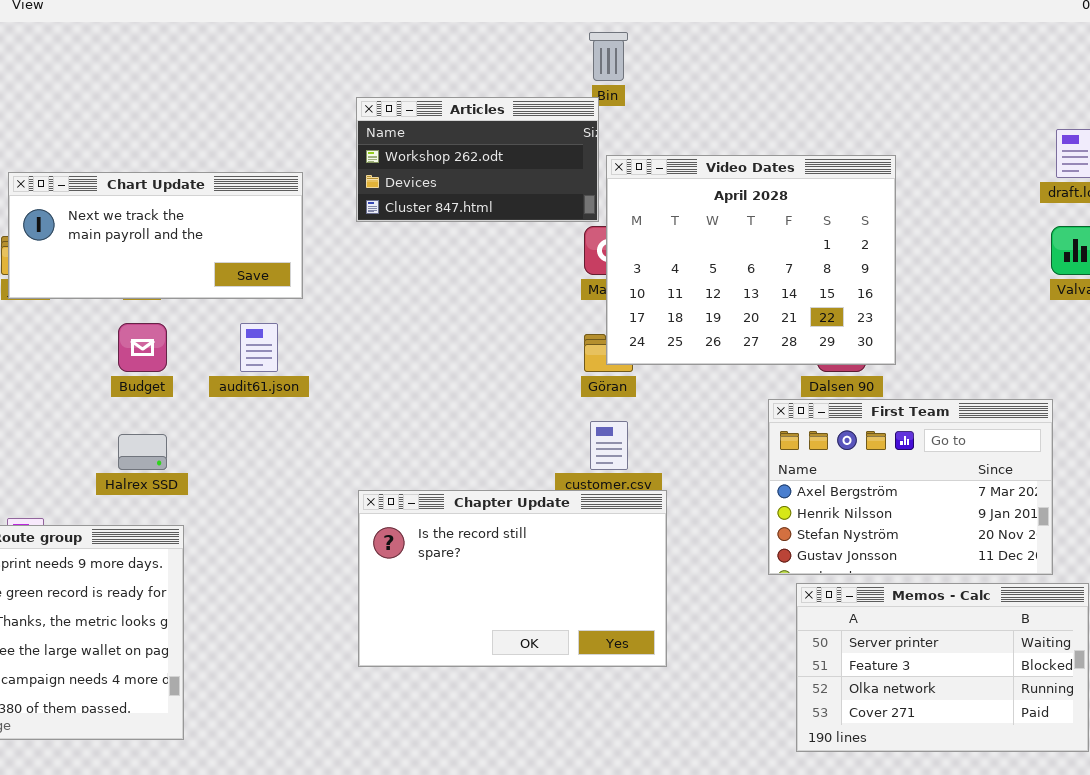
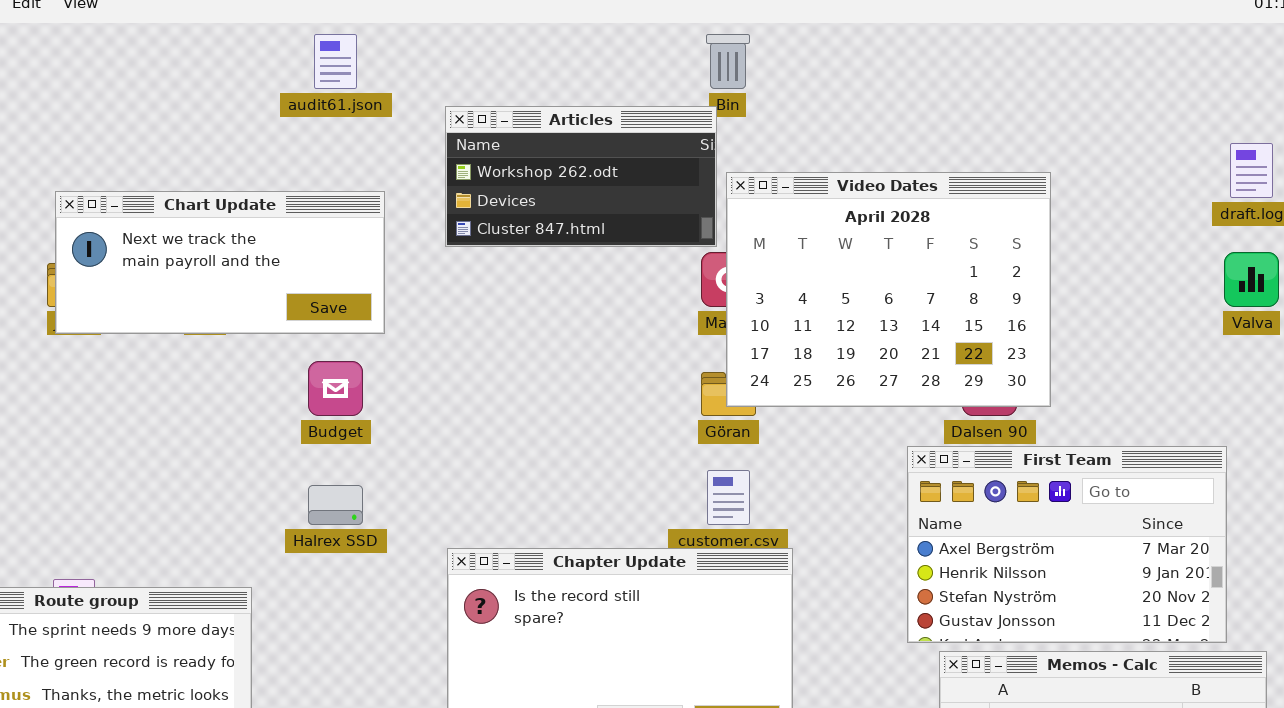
Budget: [118,323,167,372] -> [308,361,363,416], moved
audit61.json: [240,323,278,372] -> [314,34,357,89], moved
Halrex SSD: [118,434,167,470] -> [308,485,363,525], moved

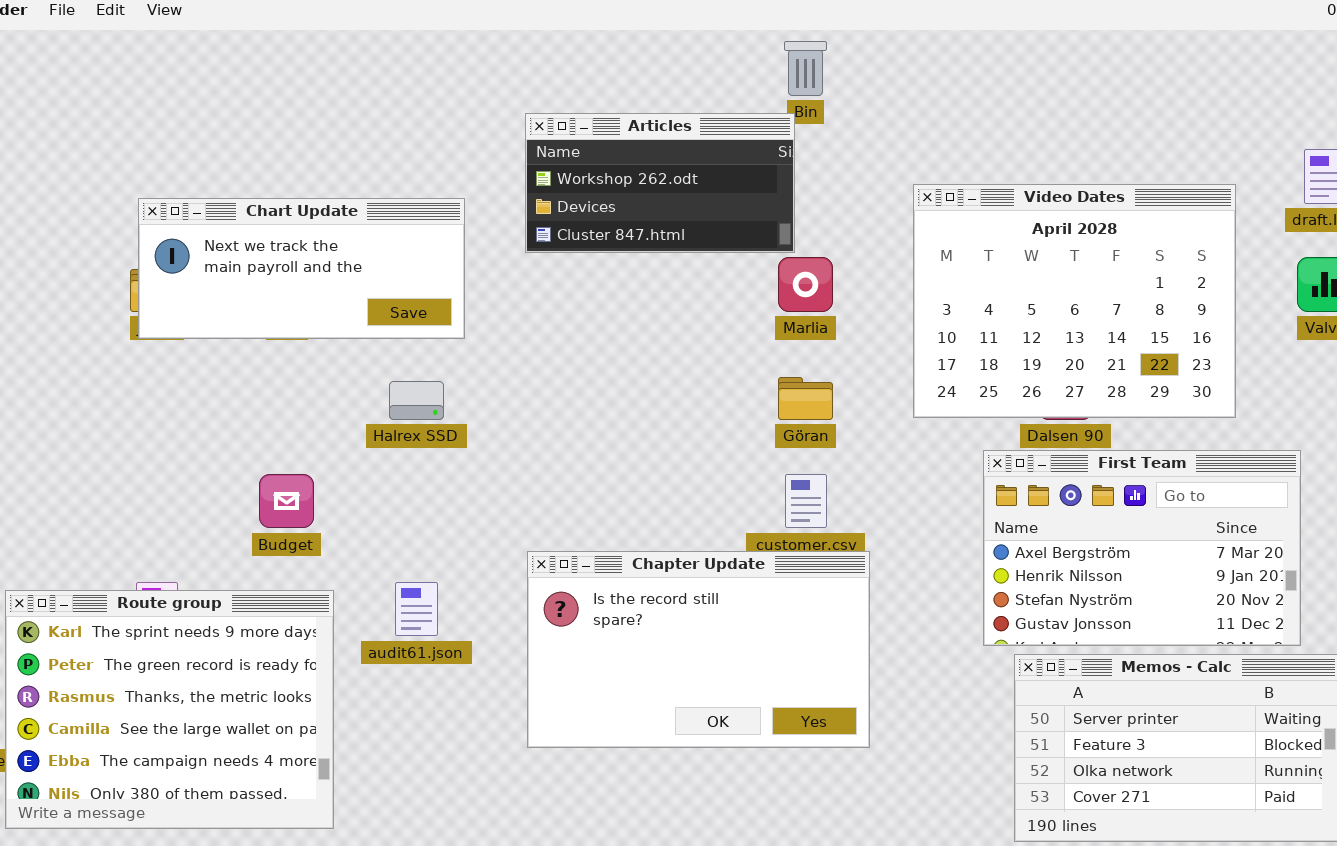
audit61.json: [314,34,357,89] -> [395,582,438,636], moved
Video Dates: [726,172,1051,407] -> [913,184,1236,418], moved
Budget: [308,361,363,416] -> [259,474,314,528], moved
Halrex SSD: [308,485,363,525] -> [389,381,444,420], moved

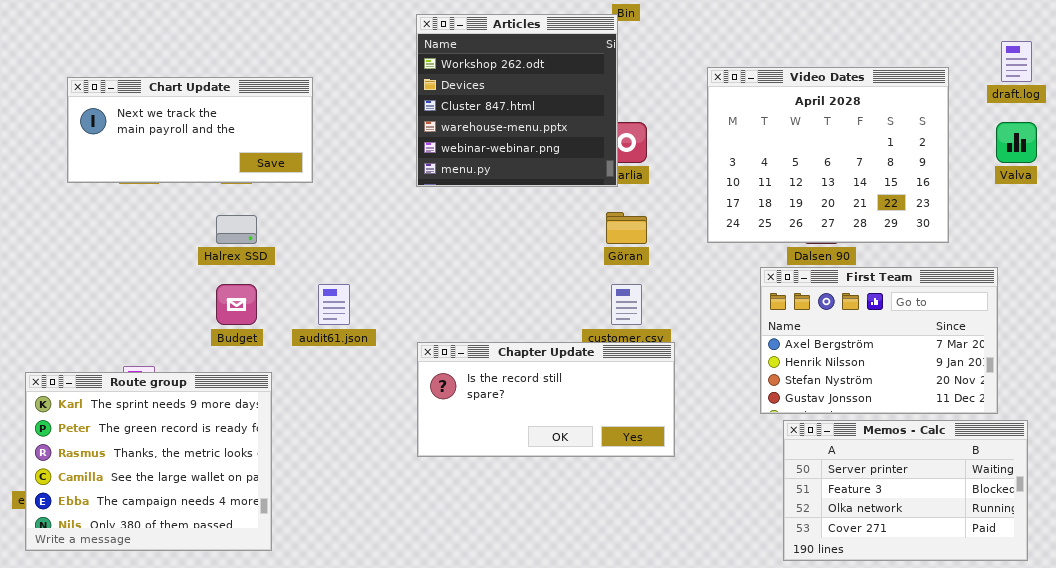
Articles: [525,113,795,253] -> [416,14,618,187], resized
Chart Update: [138,198,465,339] -> [67,77,313,183], moved
Halrex SSD: [389,381,444,420] -> [216,215,257,244], moved
Chapter Update: [527,551,870,748] -> [417,342,675,457], resized
audit61.json: [395,582,438,636] -> [318,284,350,325], moved

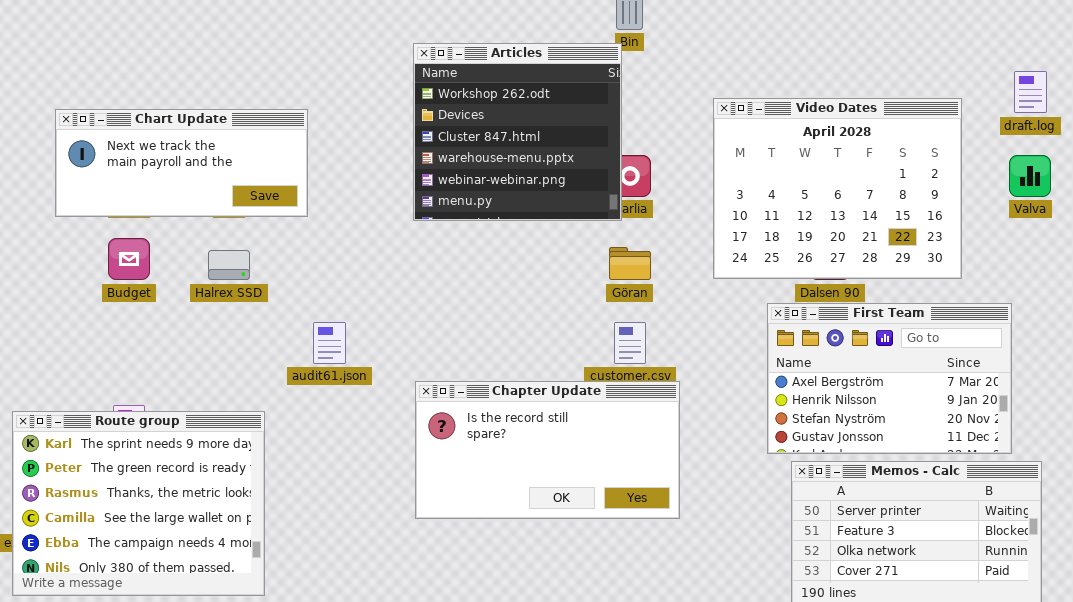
Budget: [216,284,257,325] -> [108,238,150,280], moved
Chapter Update: [417,342,675,457] -> [415,381,680,519], resized

